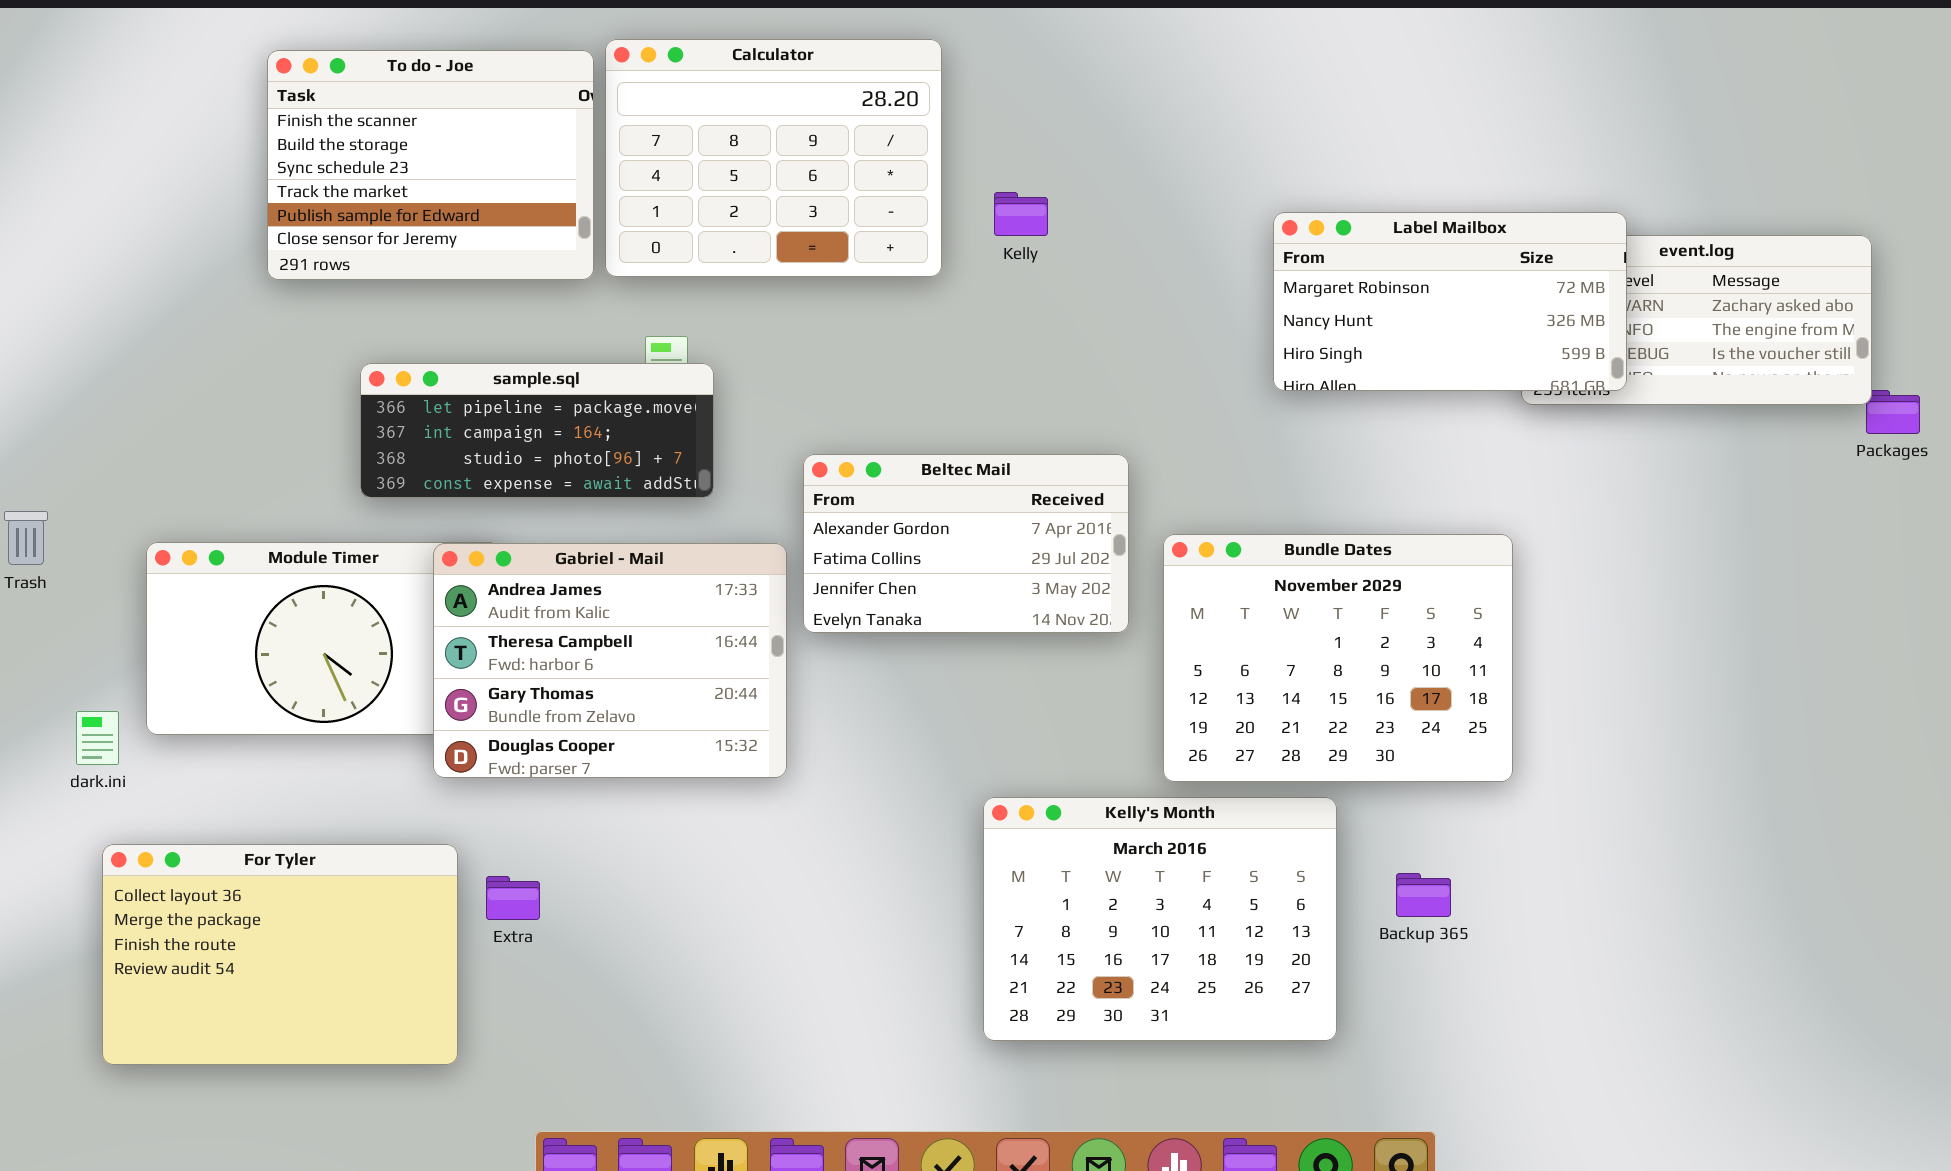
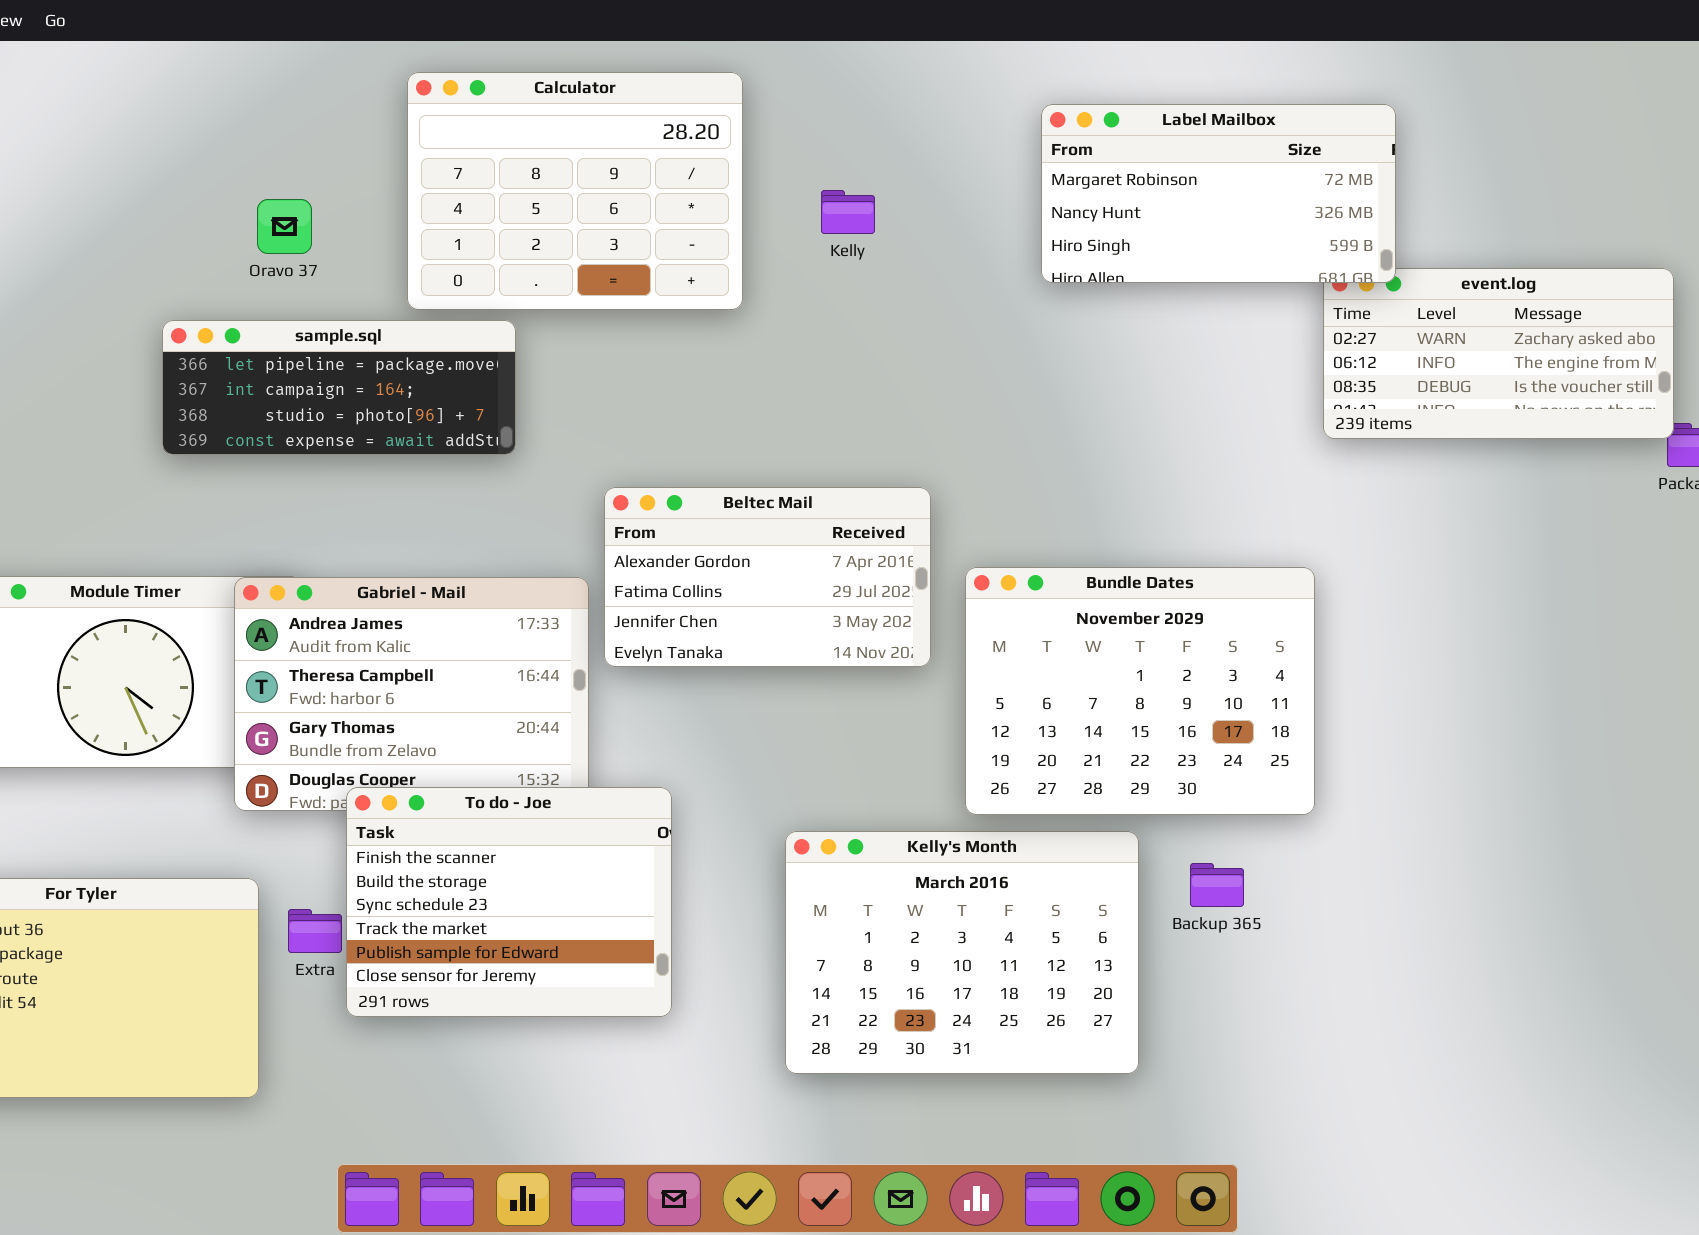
To do - Joe: [267,50,594,280] -> [346,787,672,1017], moved
Kelly: [994,192,1048,236] -> [821,190,875,234], moved
Label Mailbox: [1273,212,1627,391] -> [1041,104,1396,283], moved
sample.sql: [360,363,714,498] -> [162,320,516,455], moved
Backup 365: [1396,873,1451,917] -> [1190,863,1244,907], moved

